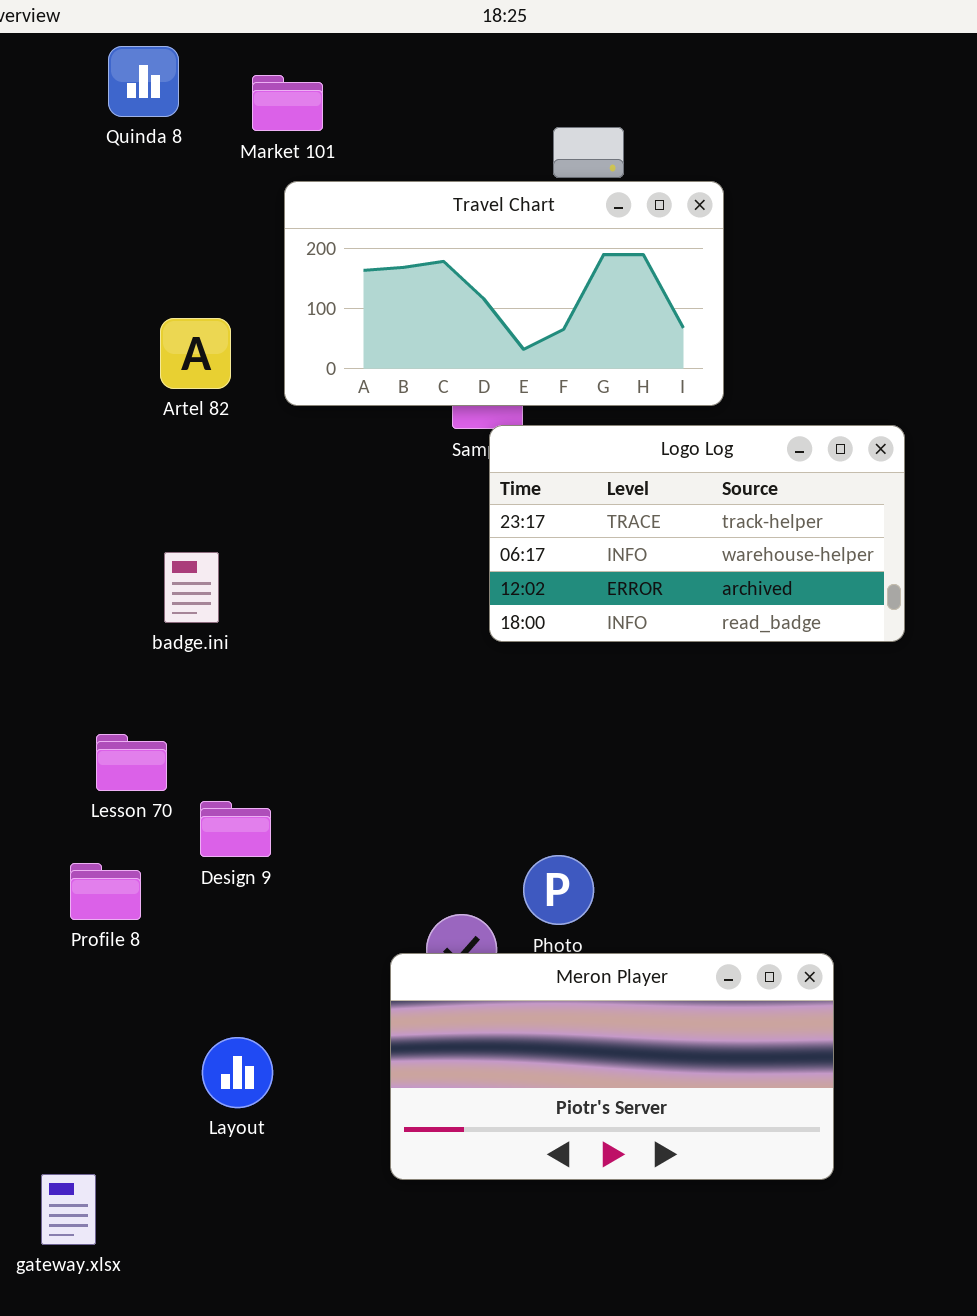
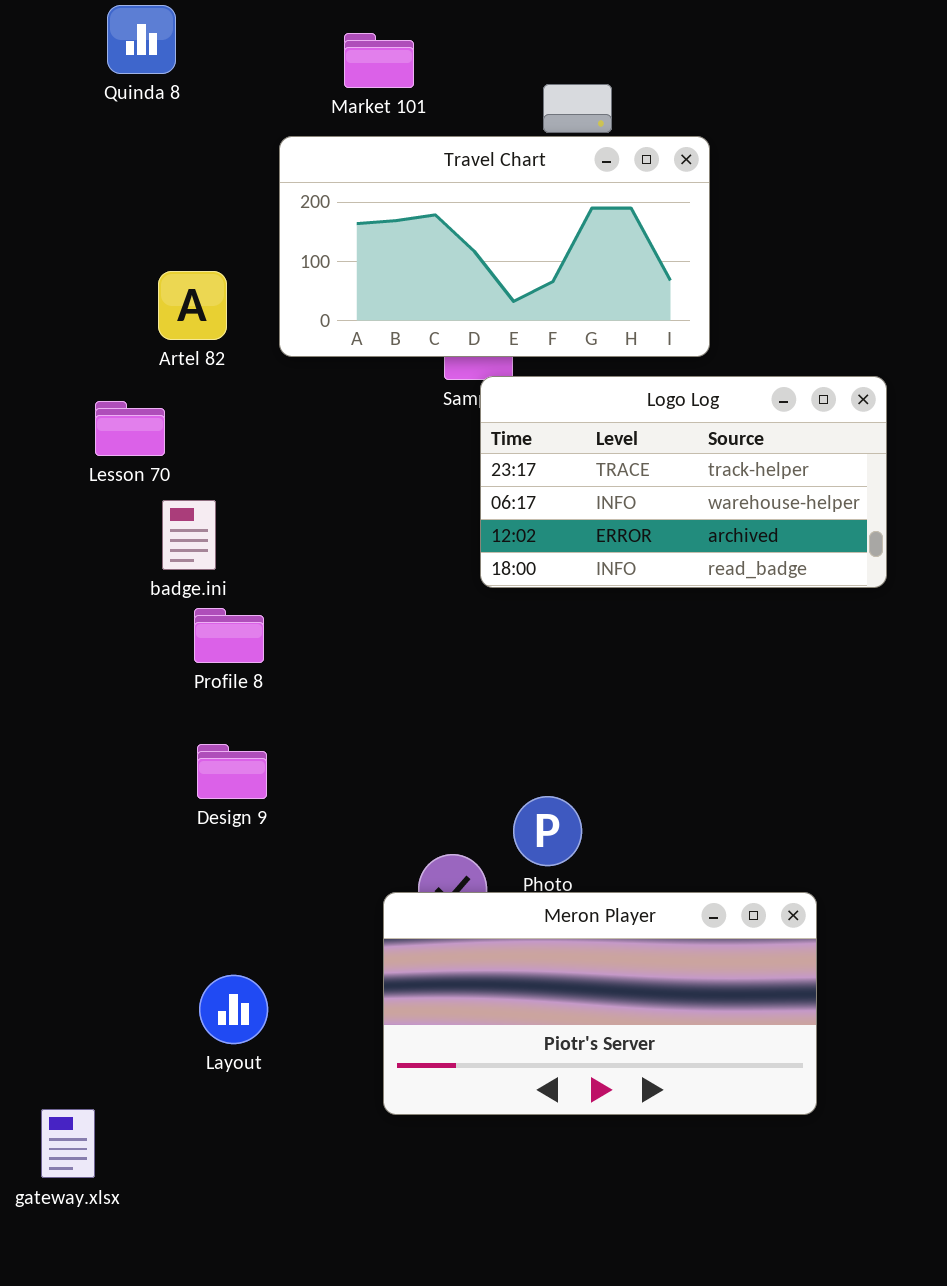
Market 101: [252,75,323,131] -> [344,33,414,88], moved
Lesson 70: [96,734,167,791] -> [95,401,165,456], moved
Profile 8: [70,863,141,920] -> [194,608,264,663], moved

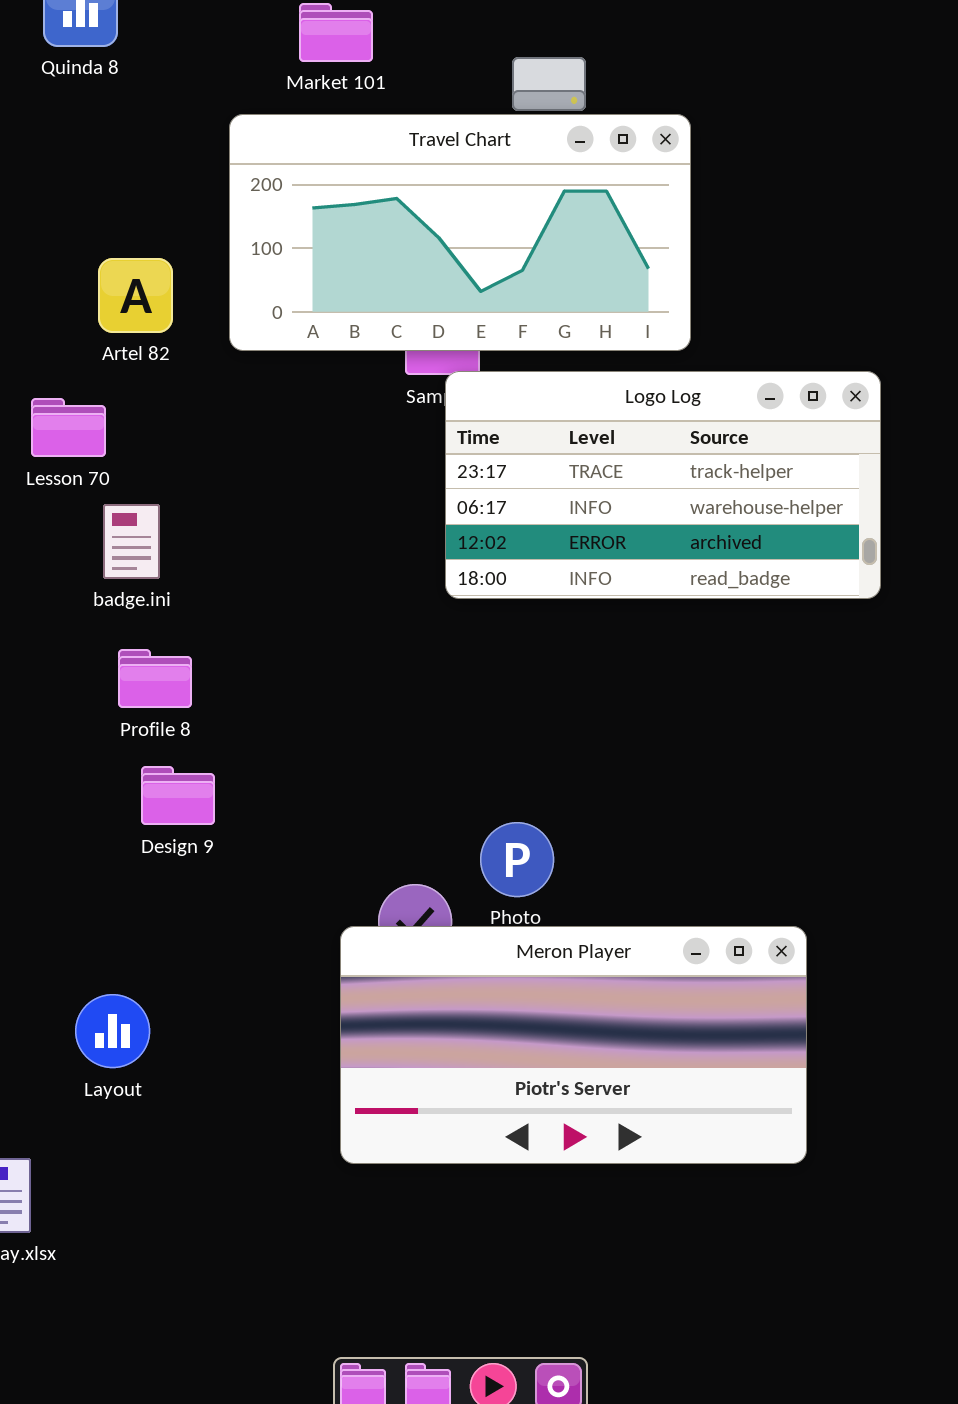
Profile 8: [194,608,264,663] -> [118,649,192,708], moved
Layout: [199,975,268,1044] -> [75,994,150,1068], moved

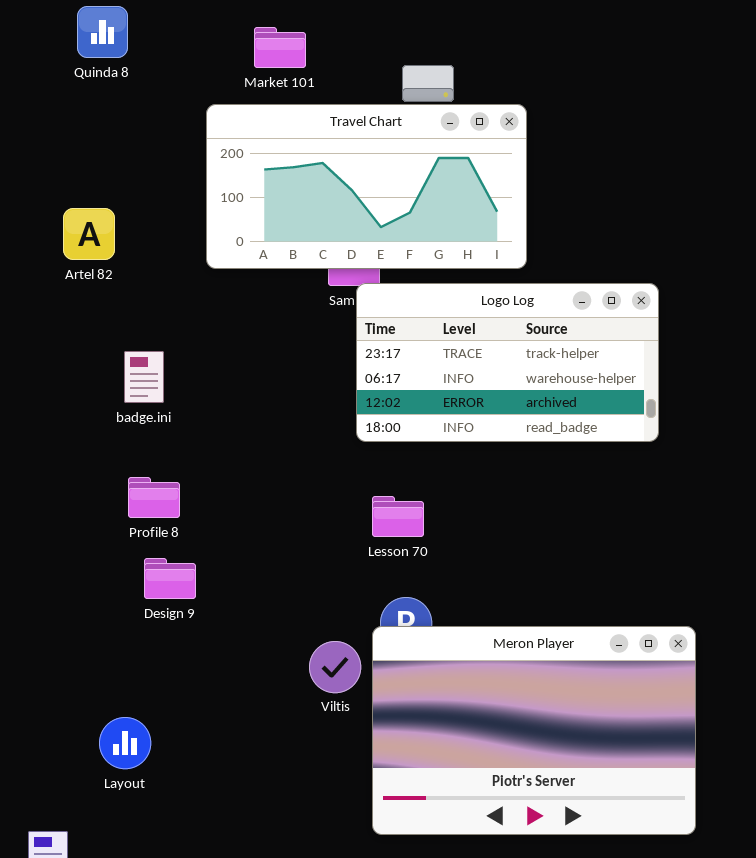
Artel 82: [98,258,173,333] -> [63,208,115,260], moved
Lesson 70: [31,398,106,457] -> [372,496,424,537], moved
badge.ini: [103,504,160,579] -> [124,351,164,403], moved
Meron Player: [340,926,807,1164] -> [372,626,696,835], moved, resized

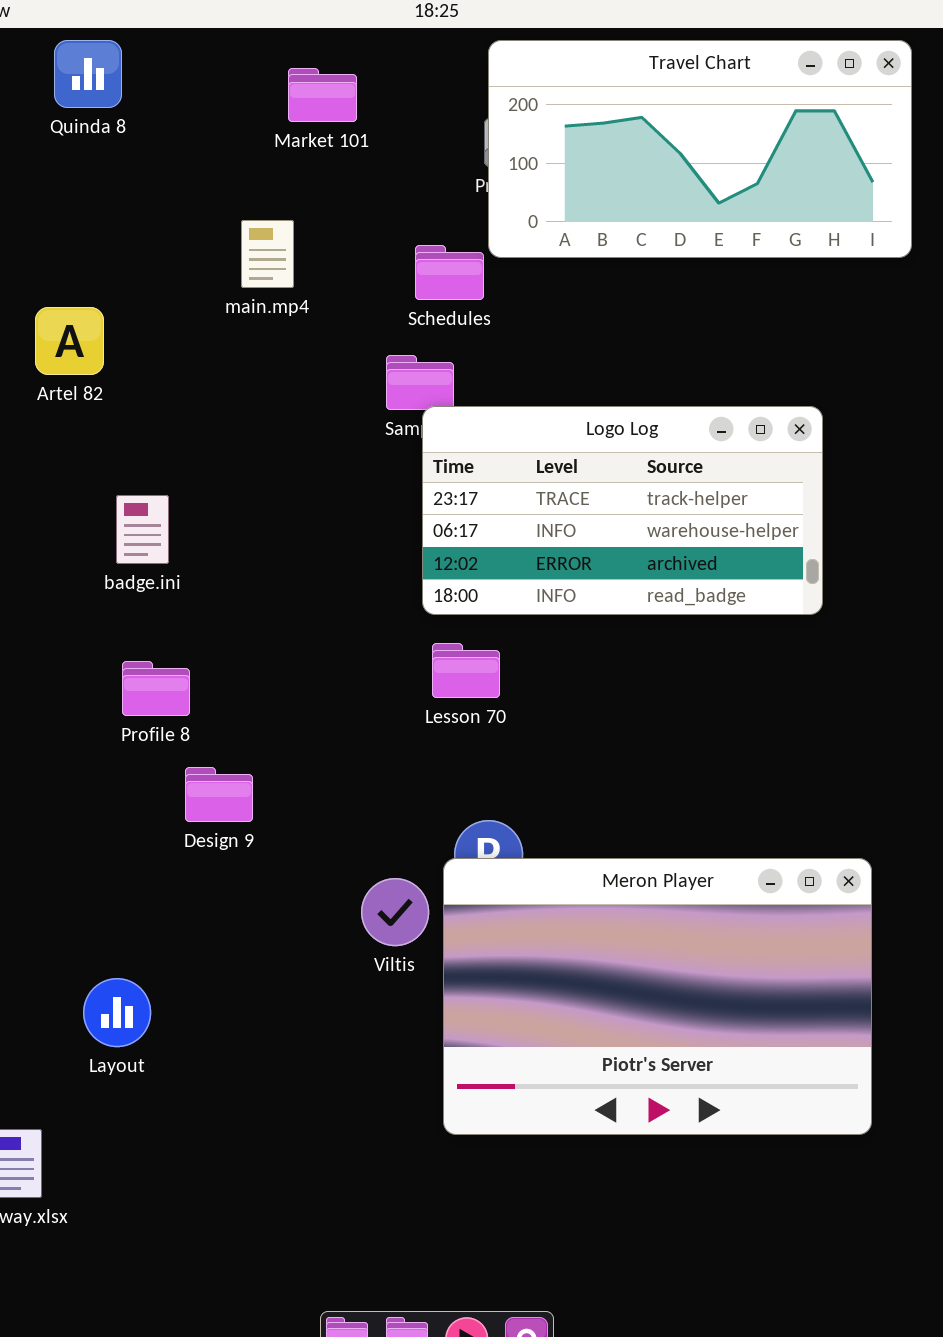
Travel Chart: [206,104,527,269] -> [488,40,912,258], moved
Lesson 70: [372,496,424,537] -> [432,643,500,698], moved
Design 9: [144,558,196,599] -> [185,767,253,822], moved

